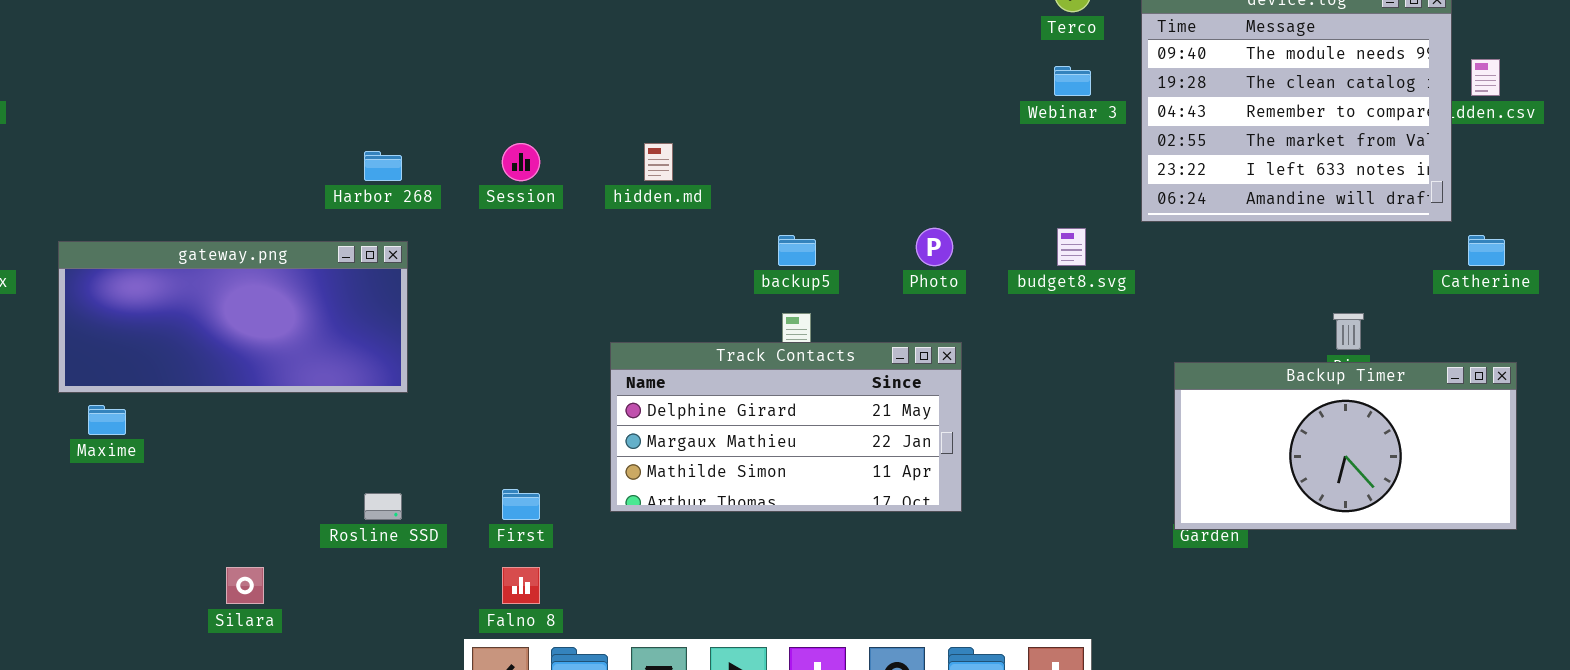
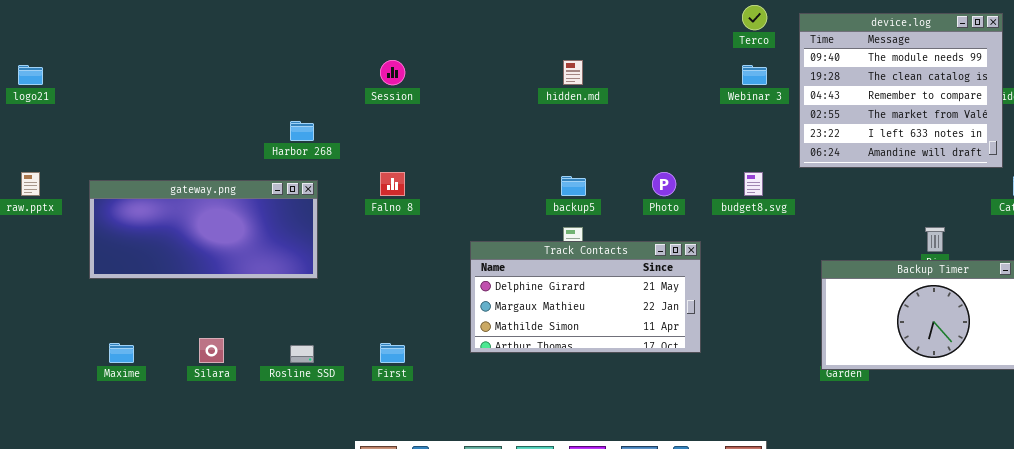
Session: [502,143,540,181] -> [380,60,405,85], moved
hidden.md: [644,143,673,181] -> [563,60,583,85], moved
Track Contacts: [610,342,962,512] -> [470,241,701,353], moved
Maxime: [88,405,126,435] -> [109,343,134,363], moved
Silara: [226,567,264,604] -> [199,338,224,363], moved
Falno 8: [502,567,540,604] -> [380,172,405,196], moved

